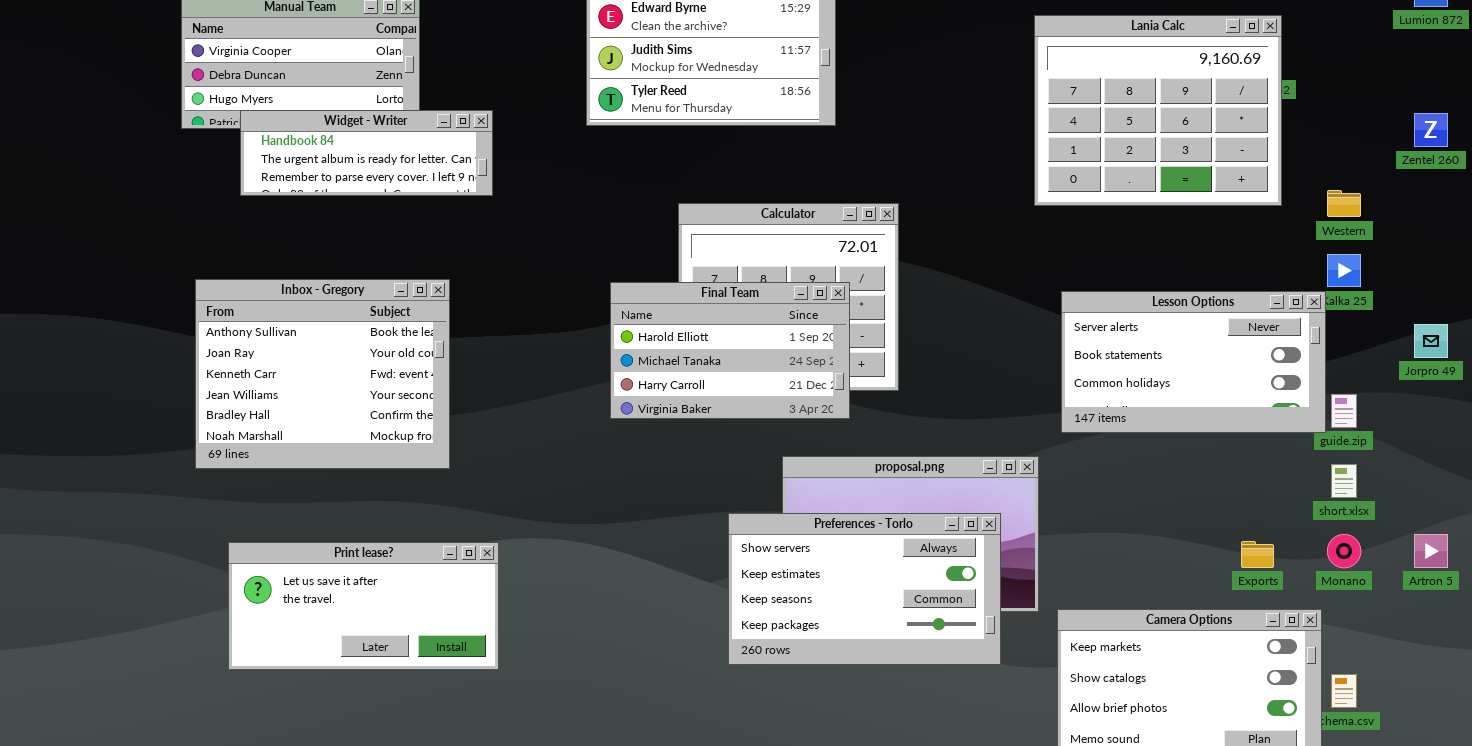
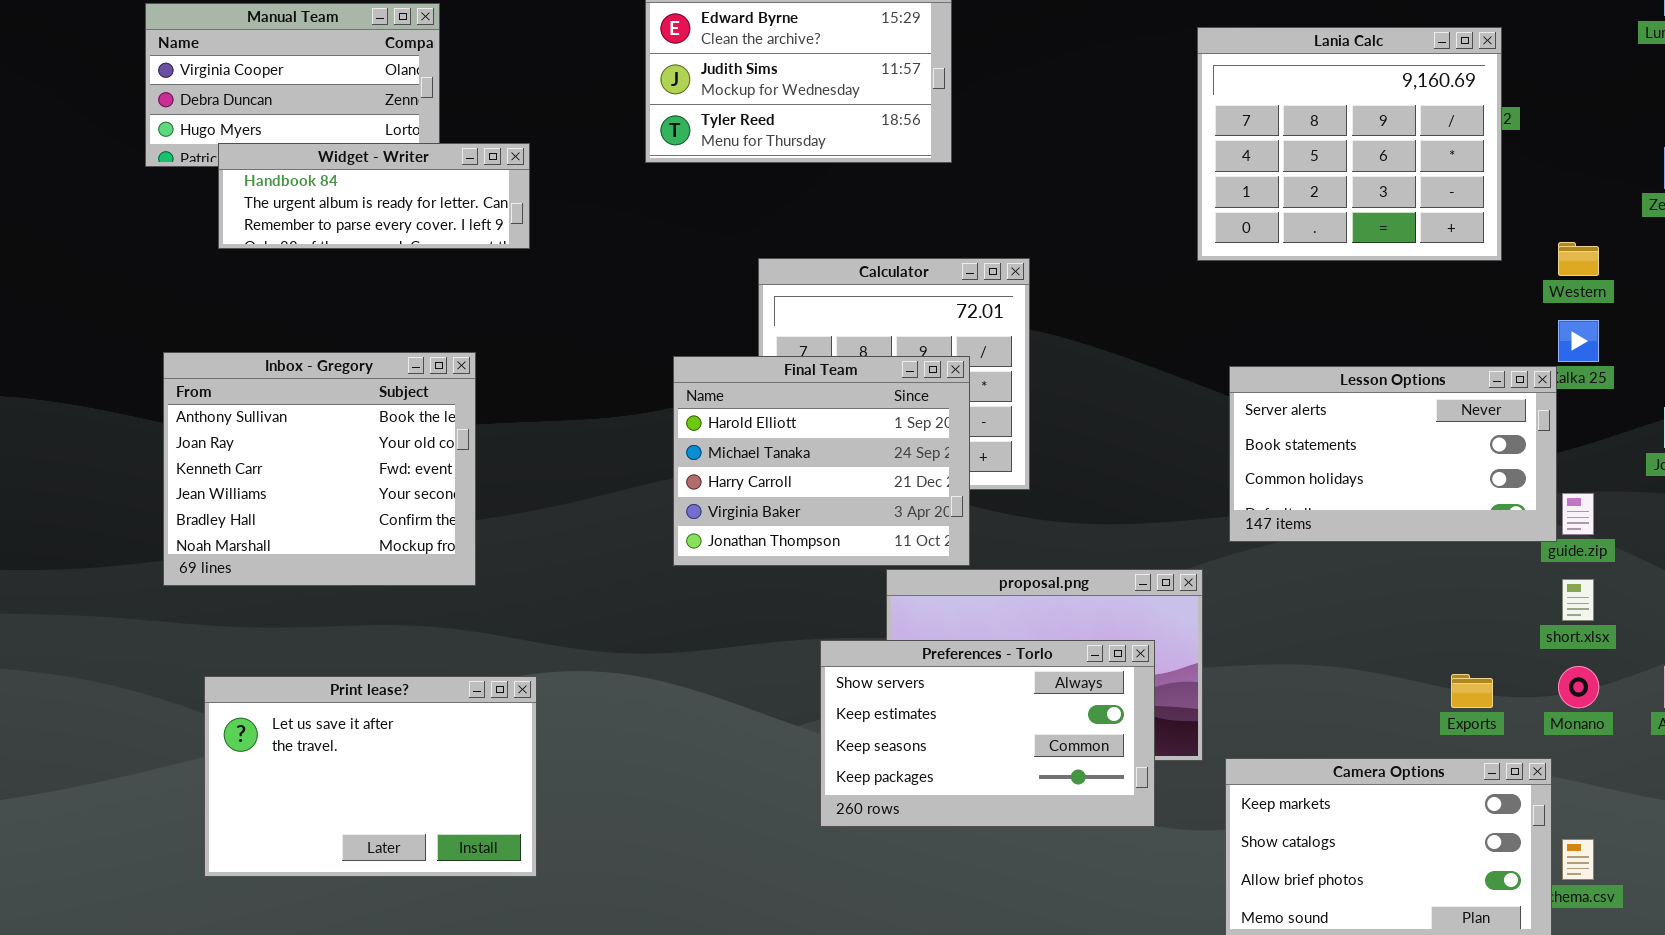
Final Team: [610,282,850,419] -> [673,356,970,566], resized
Print lease?: [228,542,499,670] -> [204,676,537,877], resized

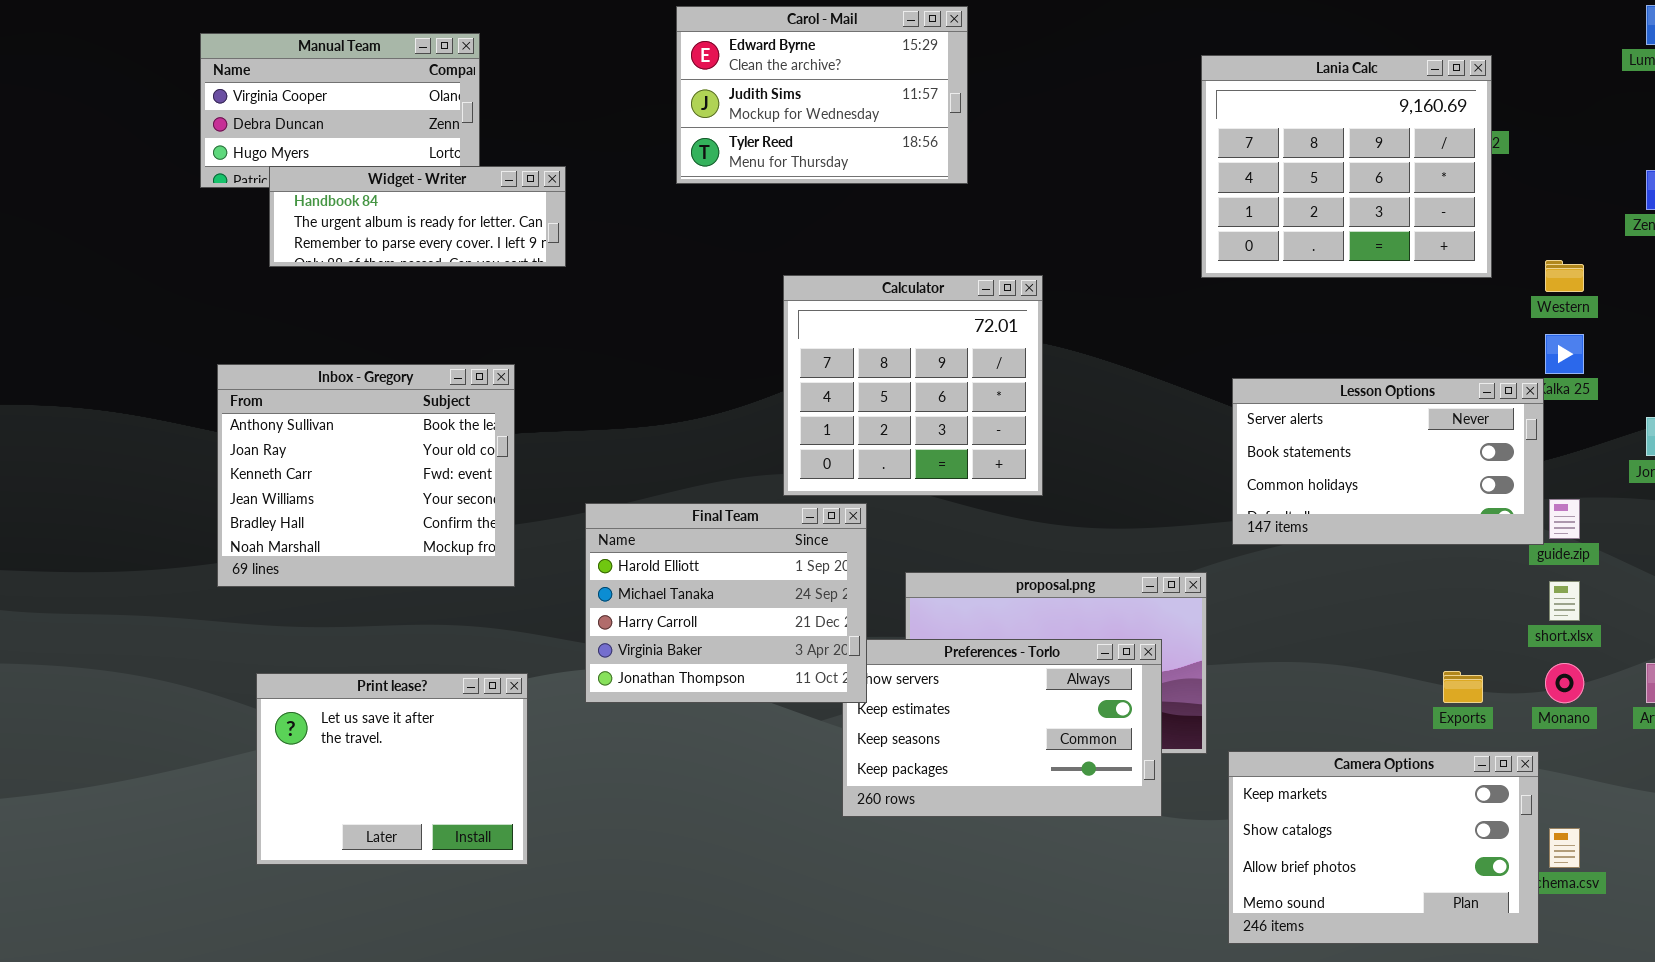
Final Team: [673,356,970,566] -> [585,503,867,703], moved
Print lease?: [204,676,537,877] -> [256,673,528,865], resized

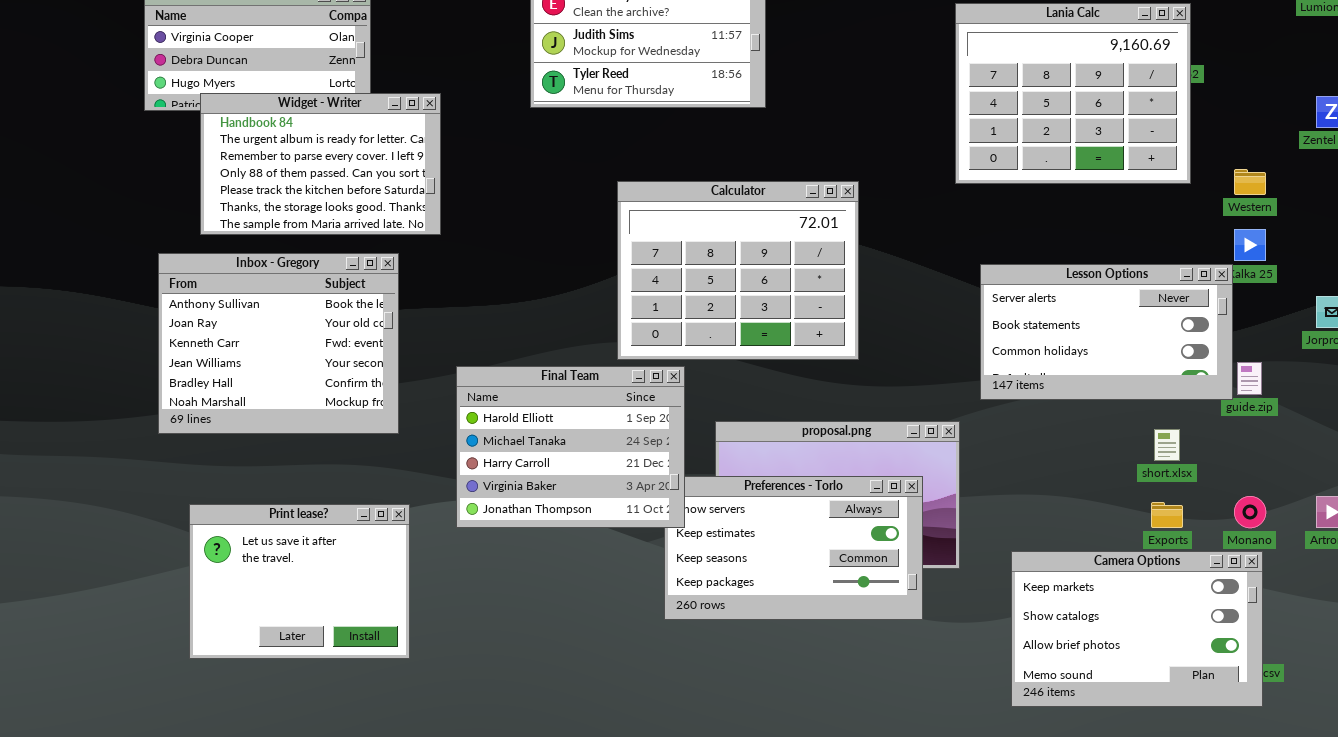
Widget - Writer: [269,166,566,267] -> [200,93,441,235], resized
Calculator: [783,275,1043,496] -> [617,181,859,360], resized
short.xlsx: [1549,581,1580,621] -> [1154,429,1180,461], moved
Camera Options: [1228,751,1539,944] -> [1011,551,1263,707], moved

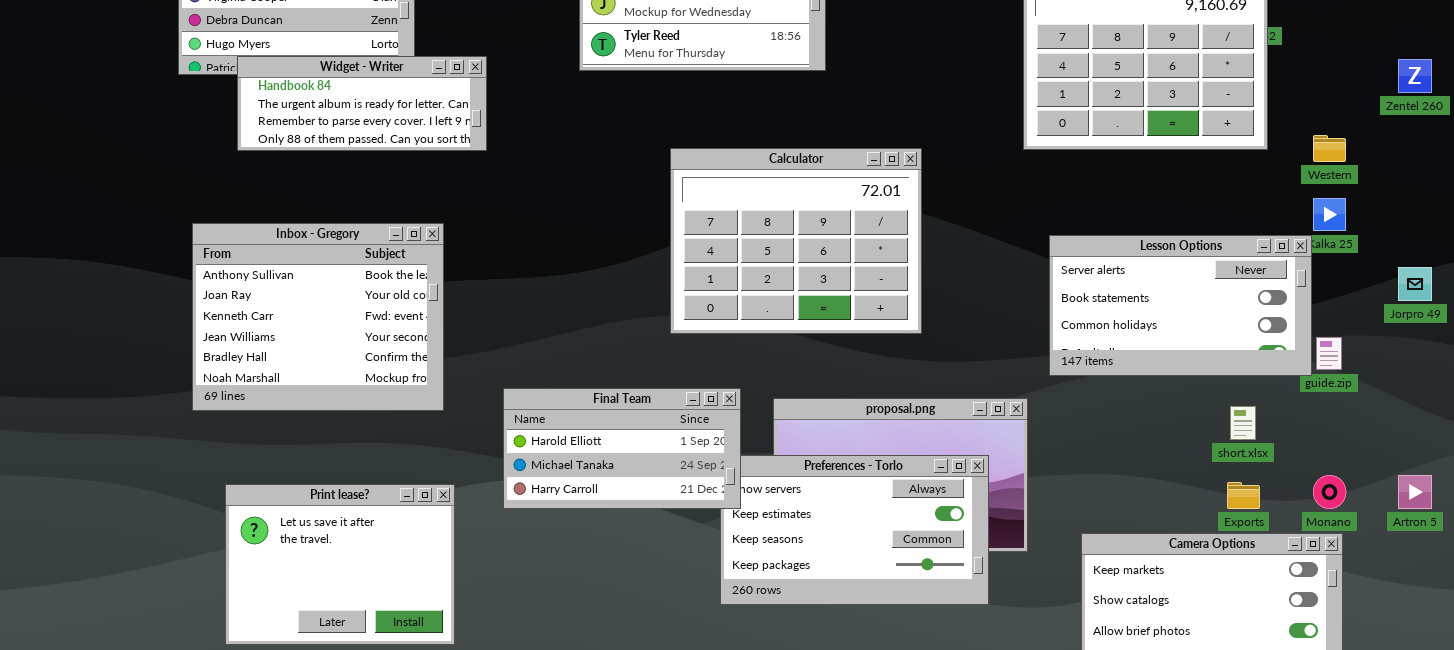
Widget - Writer: [200,93,441,235] -> [237,56,487,151], resized
Final Team: [456,366,685,528] -> [503,388,741,509], resized

